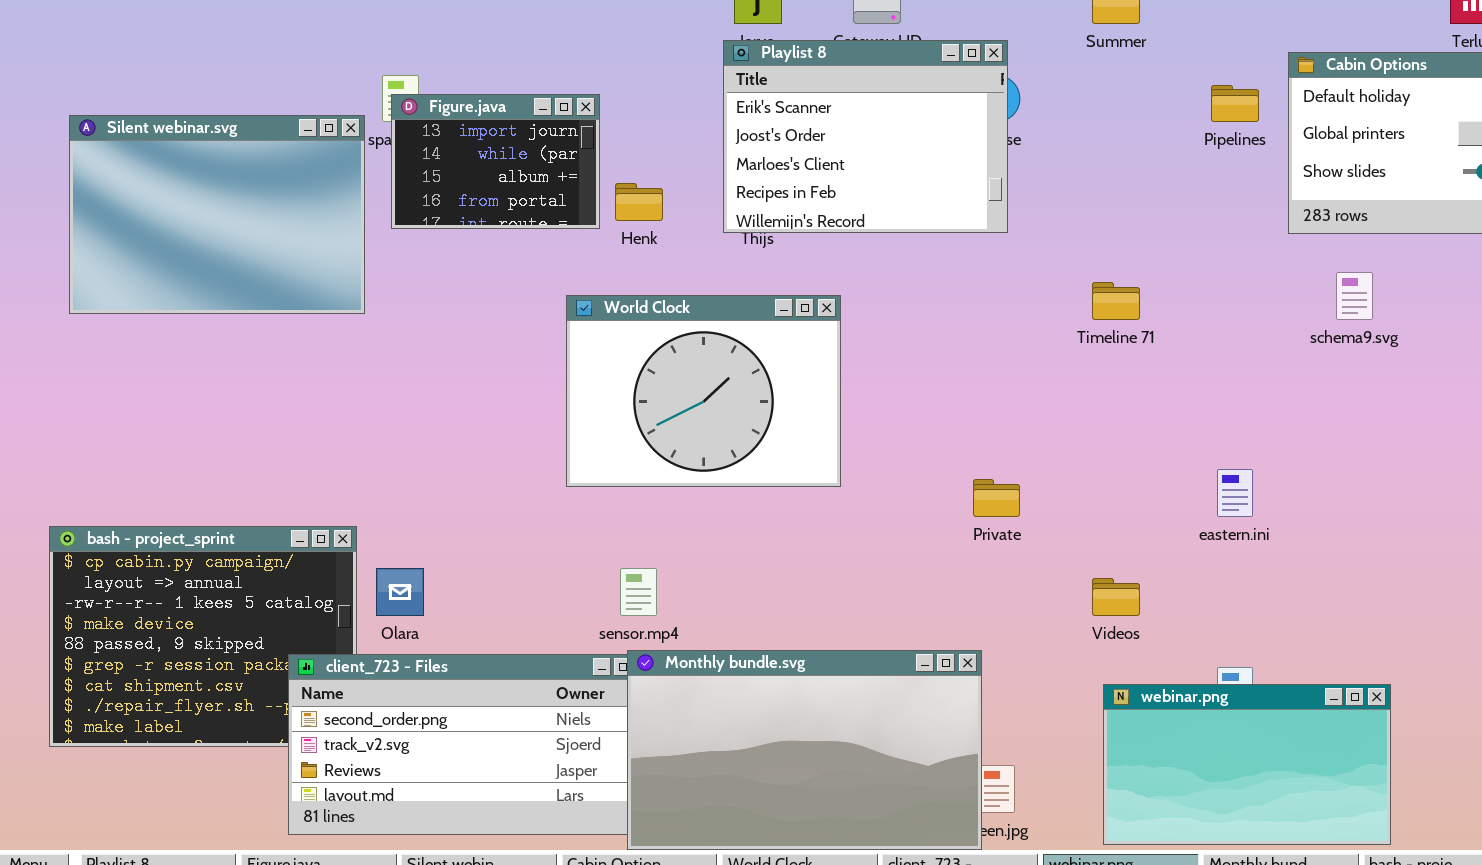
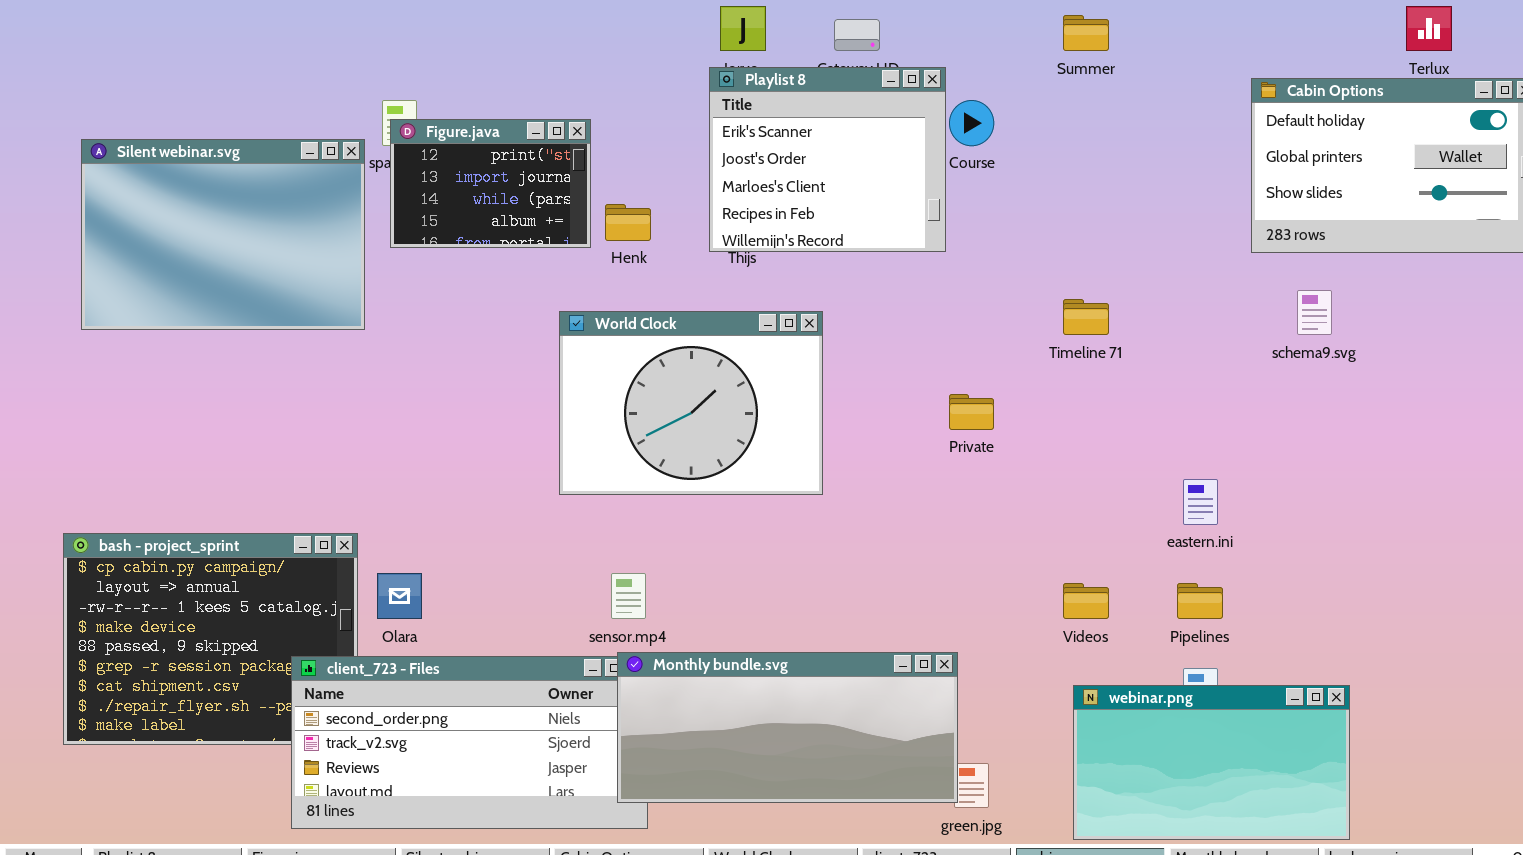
Playlist 8: [723,40,1008,233] -> [709,67,946,252], resized
Pipelines: [1211,85,1259,122] -> [1177,583,1223,619], moved
Figure.java: [391,94,600,229] -> [390,119,591,248], scrolled up 1 row
Private: [973,479,1020,517] -> [949,394,994,430], moved
Monthly bundle.svg: [627,650,982,850] -> [617,652,958,803], resized

